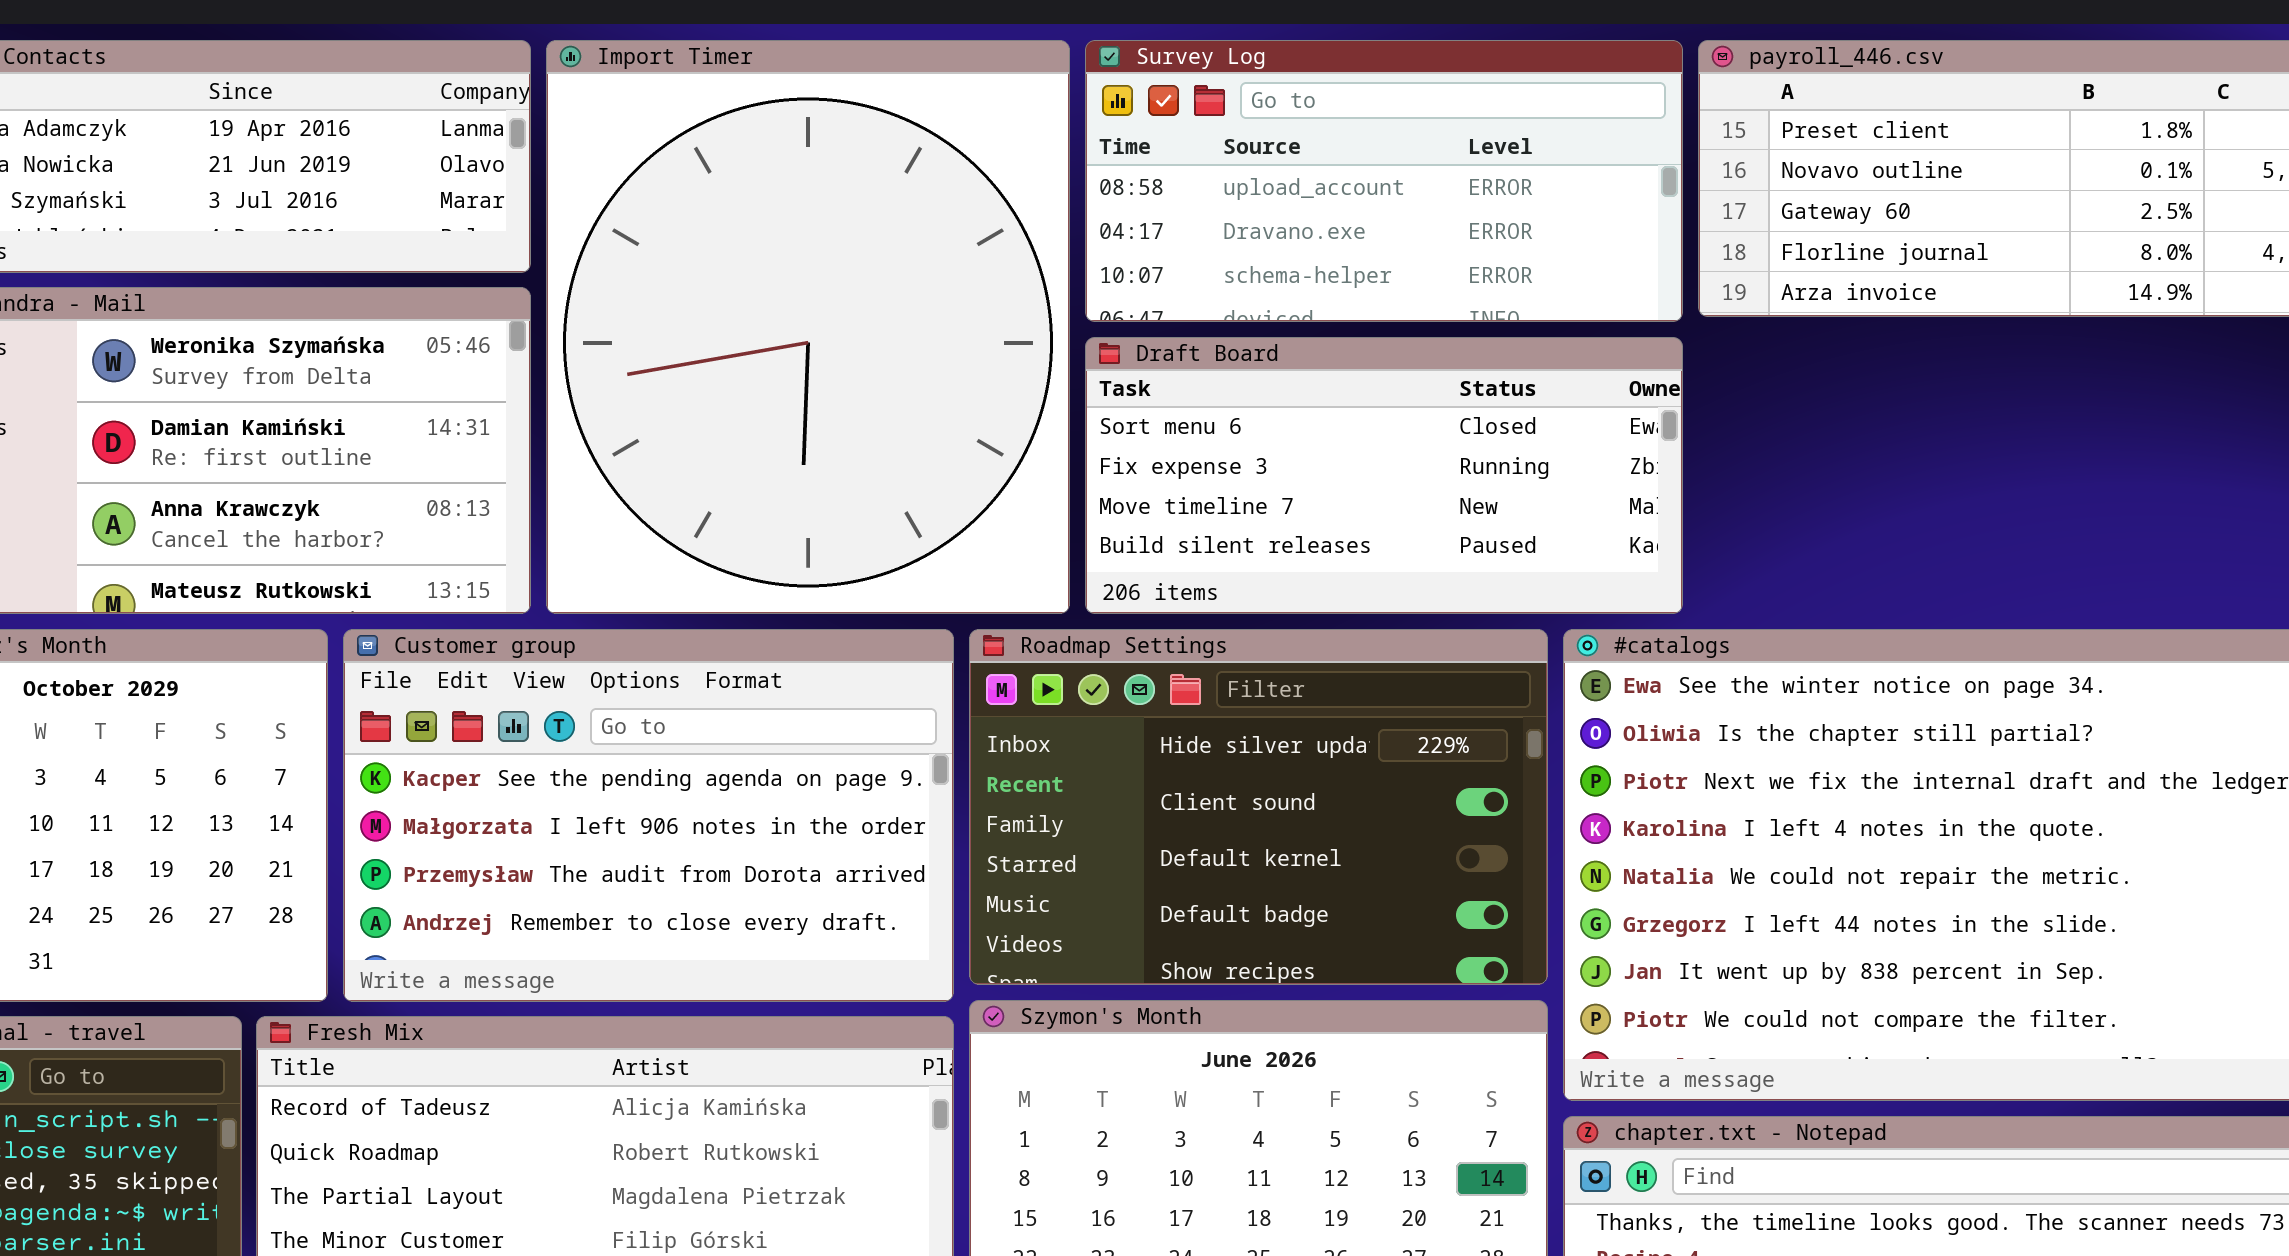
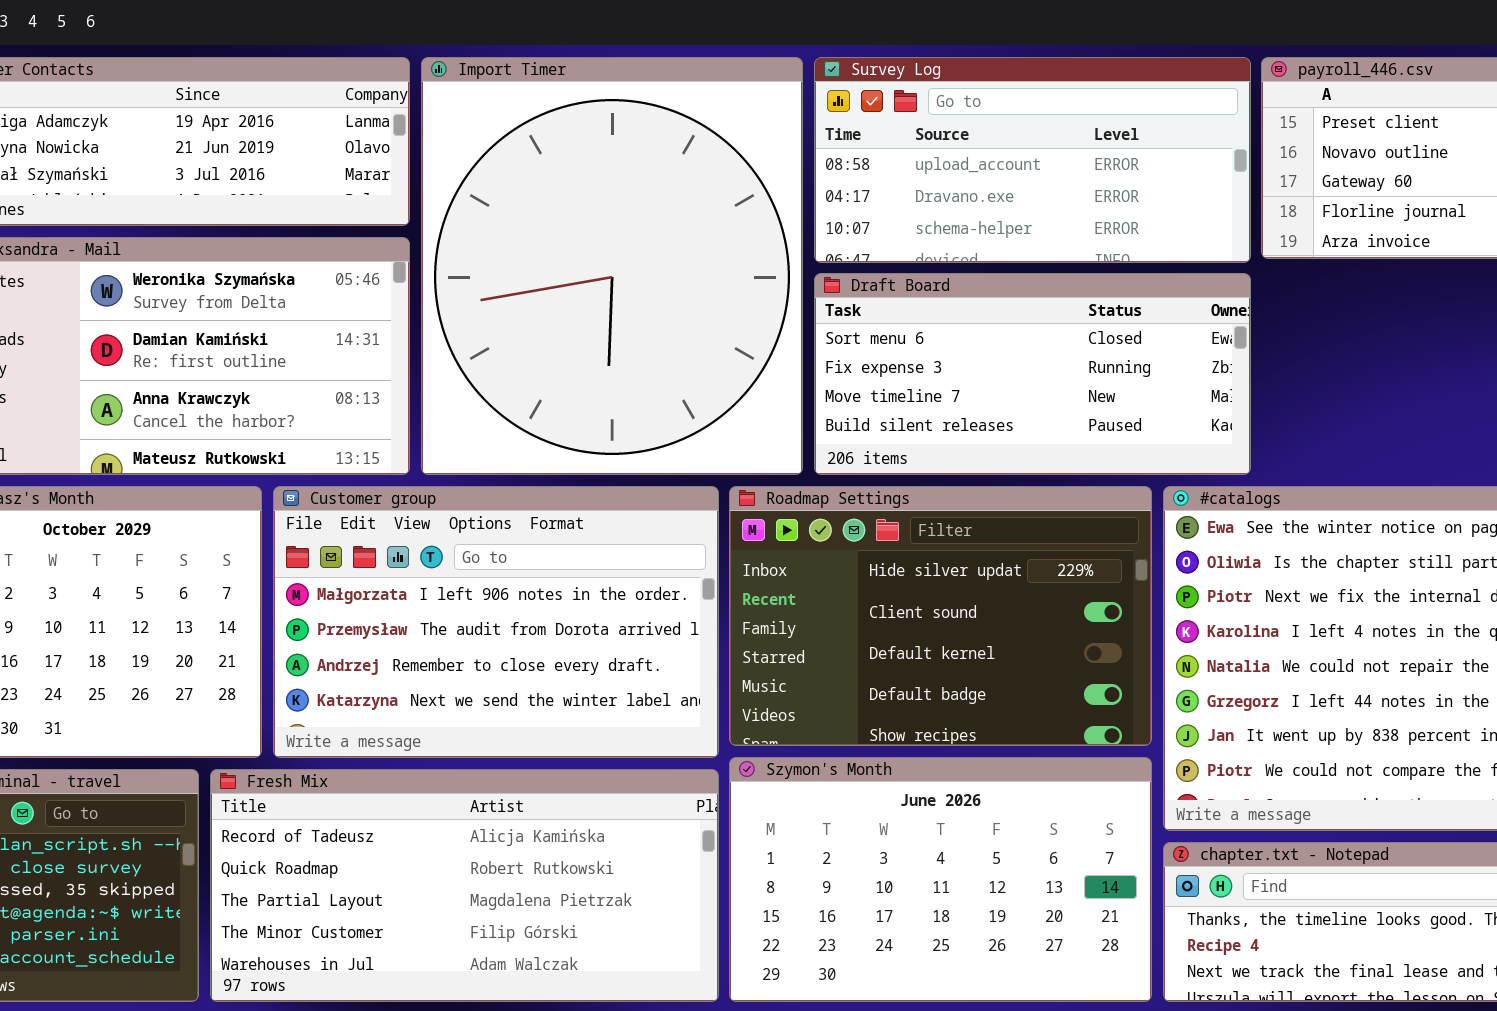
Customer group: [343,629,954,1002] -> [273,486,719,758], scrolled down 1 row

